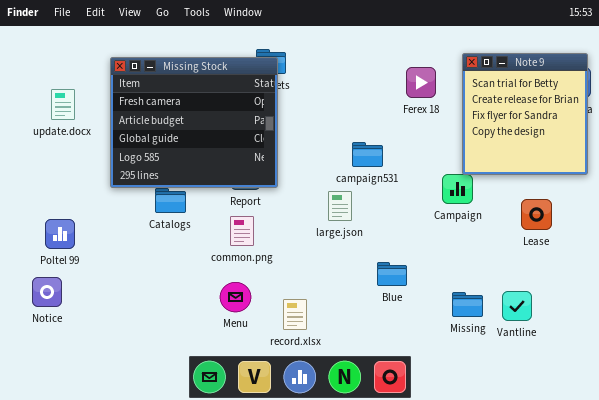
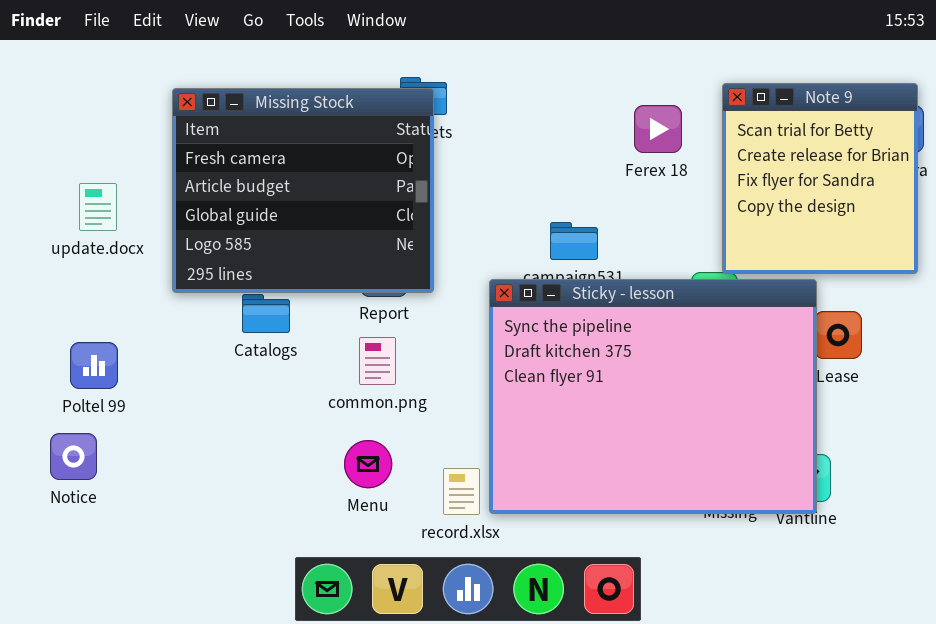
update.docx: [51,89,75,120] -> [79,183,117,231], moved
Sticky - lesson: none -> [489,279,817,514], opened

